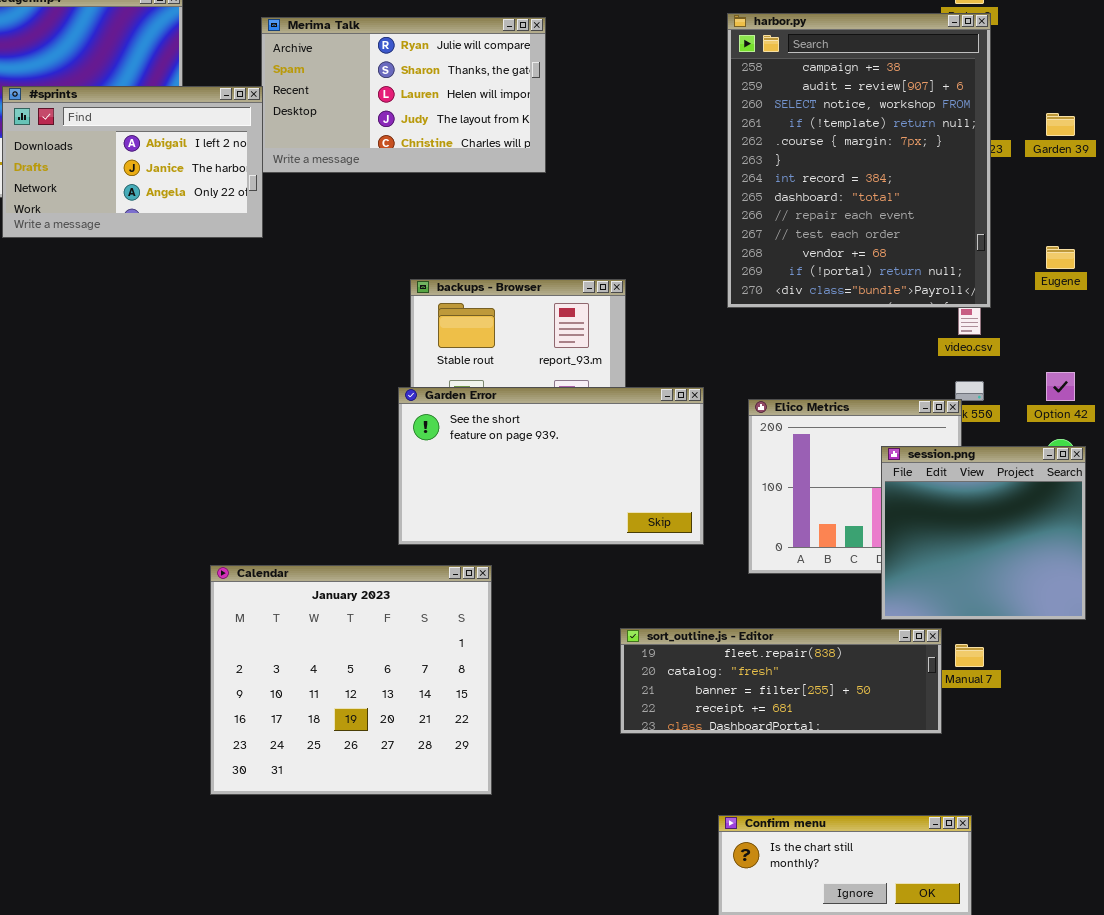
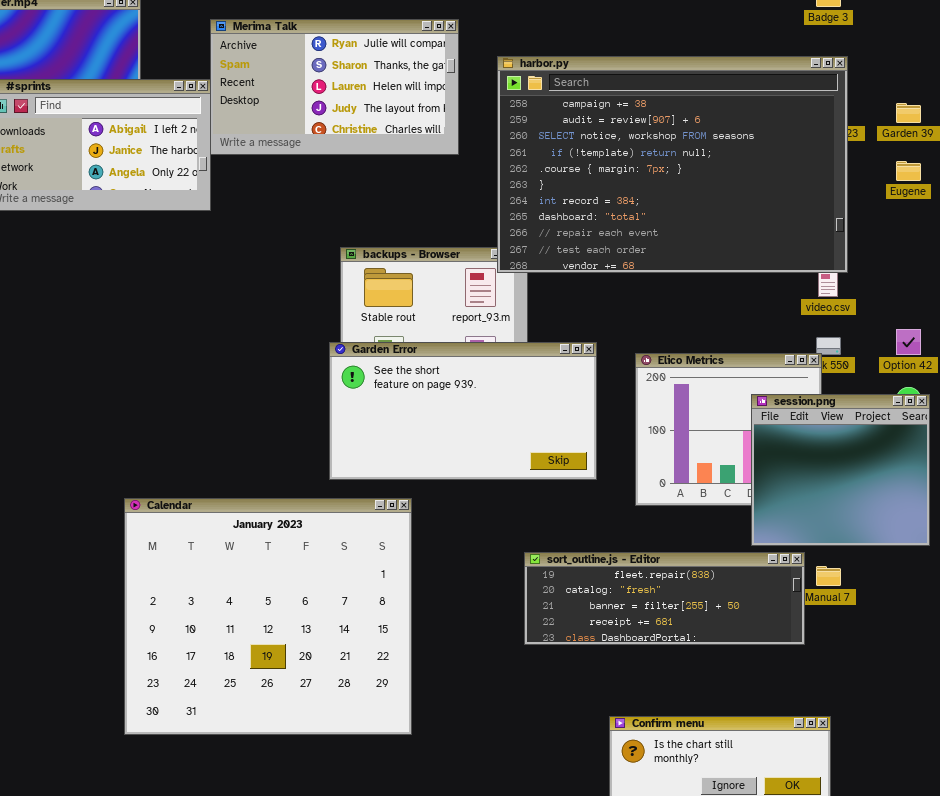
harbor.py: [727,13,991,308] -> [497,56,848,273], resized
Eugene: [1046,246,1075,269] -> [896,161,921,181], moved
Calendar: [210,565,492,795] -> [124,498,412,735], resized

